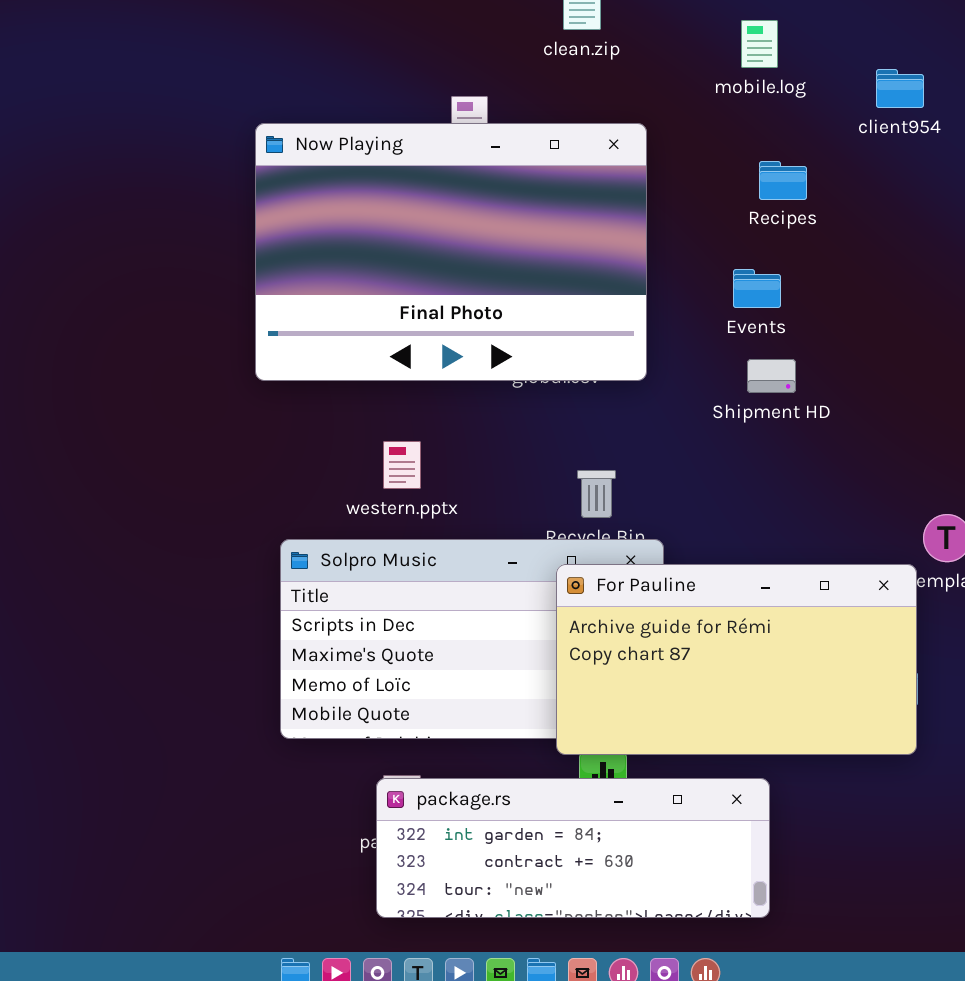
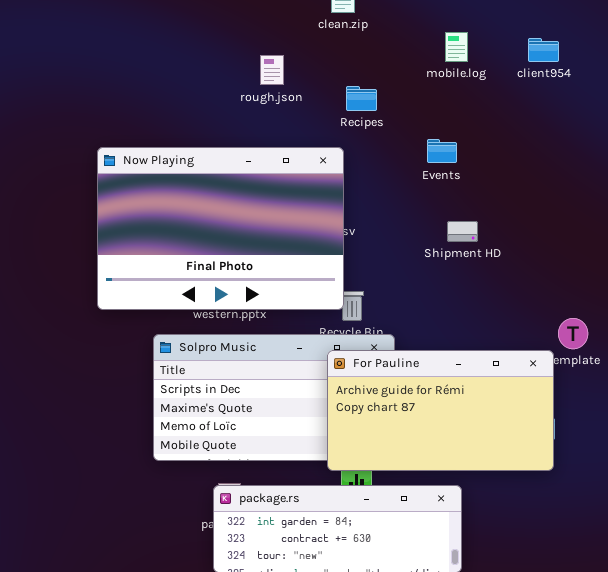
mobile.log: [741,20,778,68] -> [445,32,468,62], moved
Now Playing: [255,123,647,381] -> [97,147,344,310], moved
Recipes: [759,161,807,200] -> [346,86,377,111], moved
Events: [733,269,781,308] -> [427,139,457,163], moved

